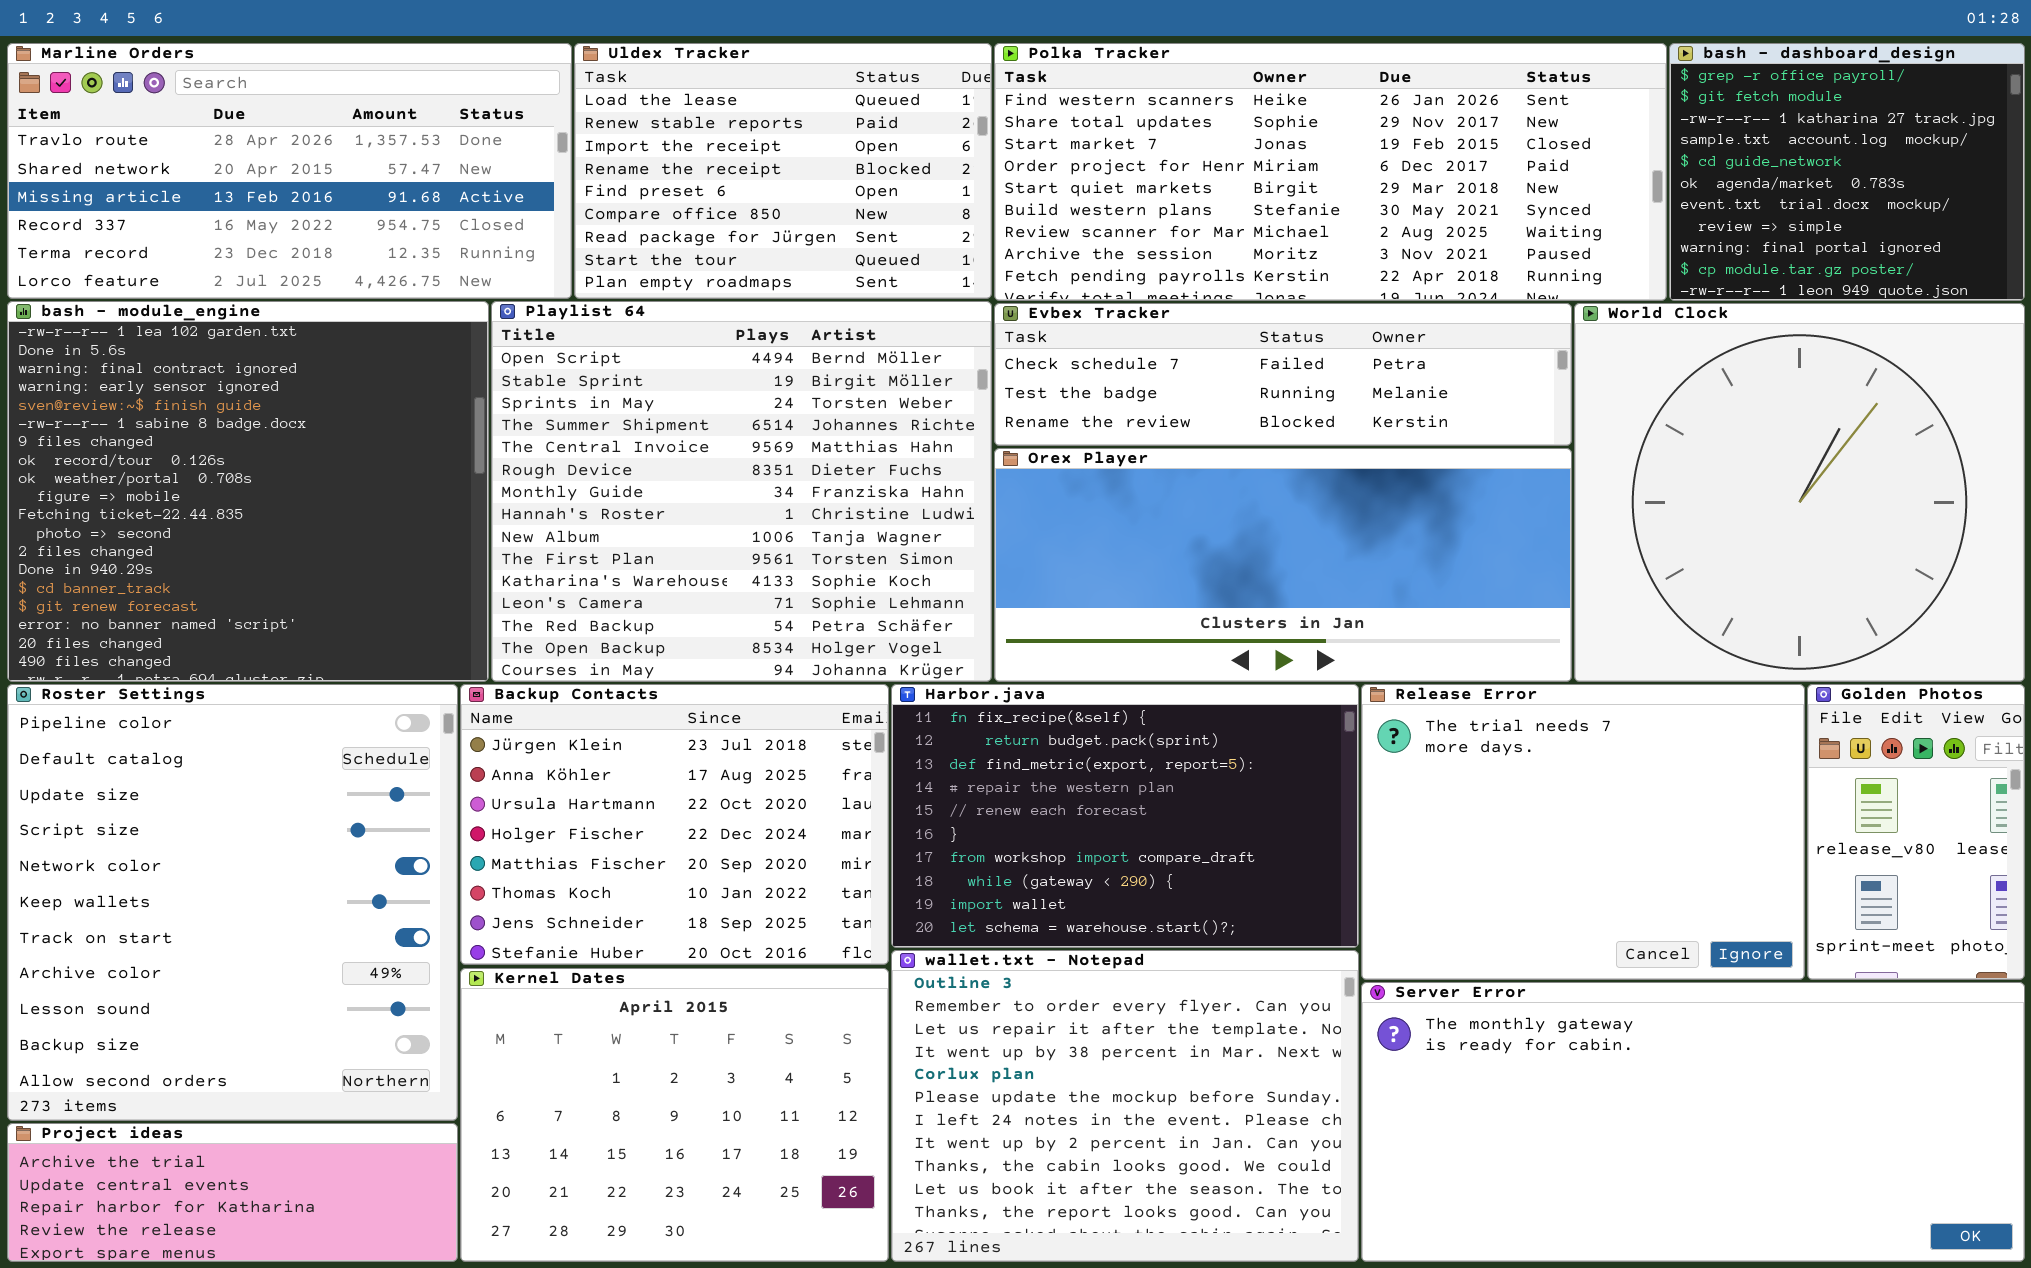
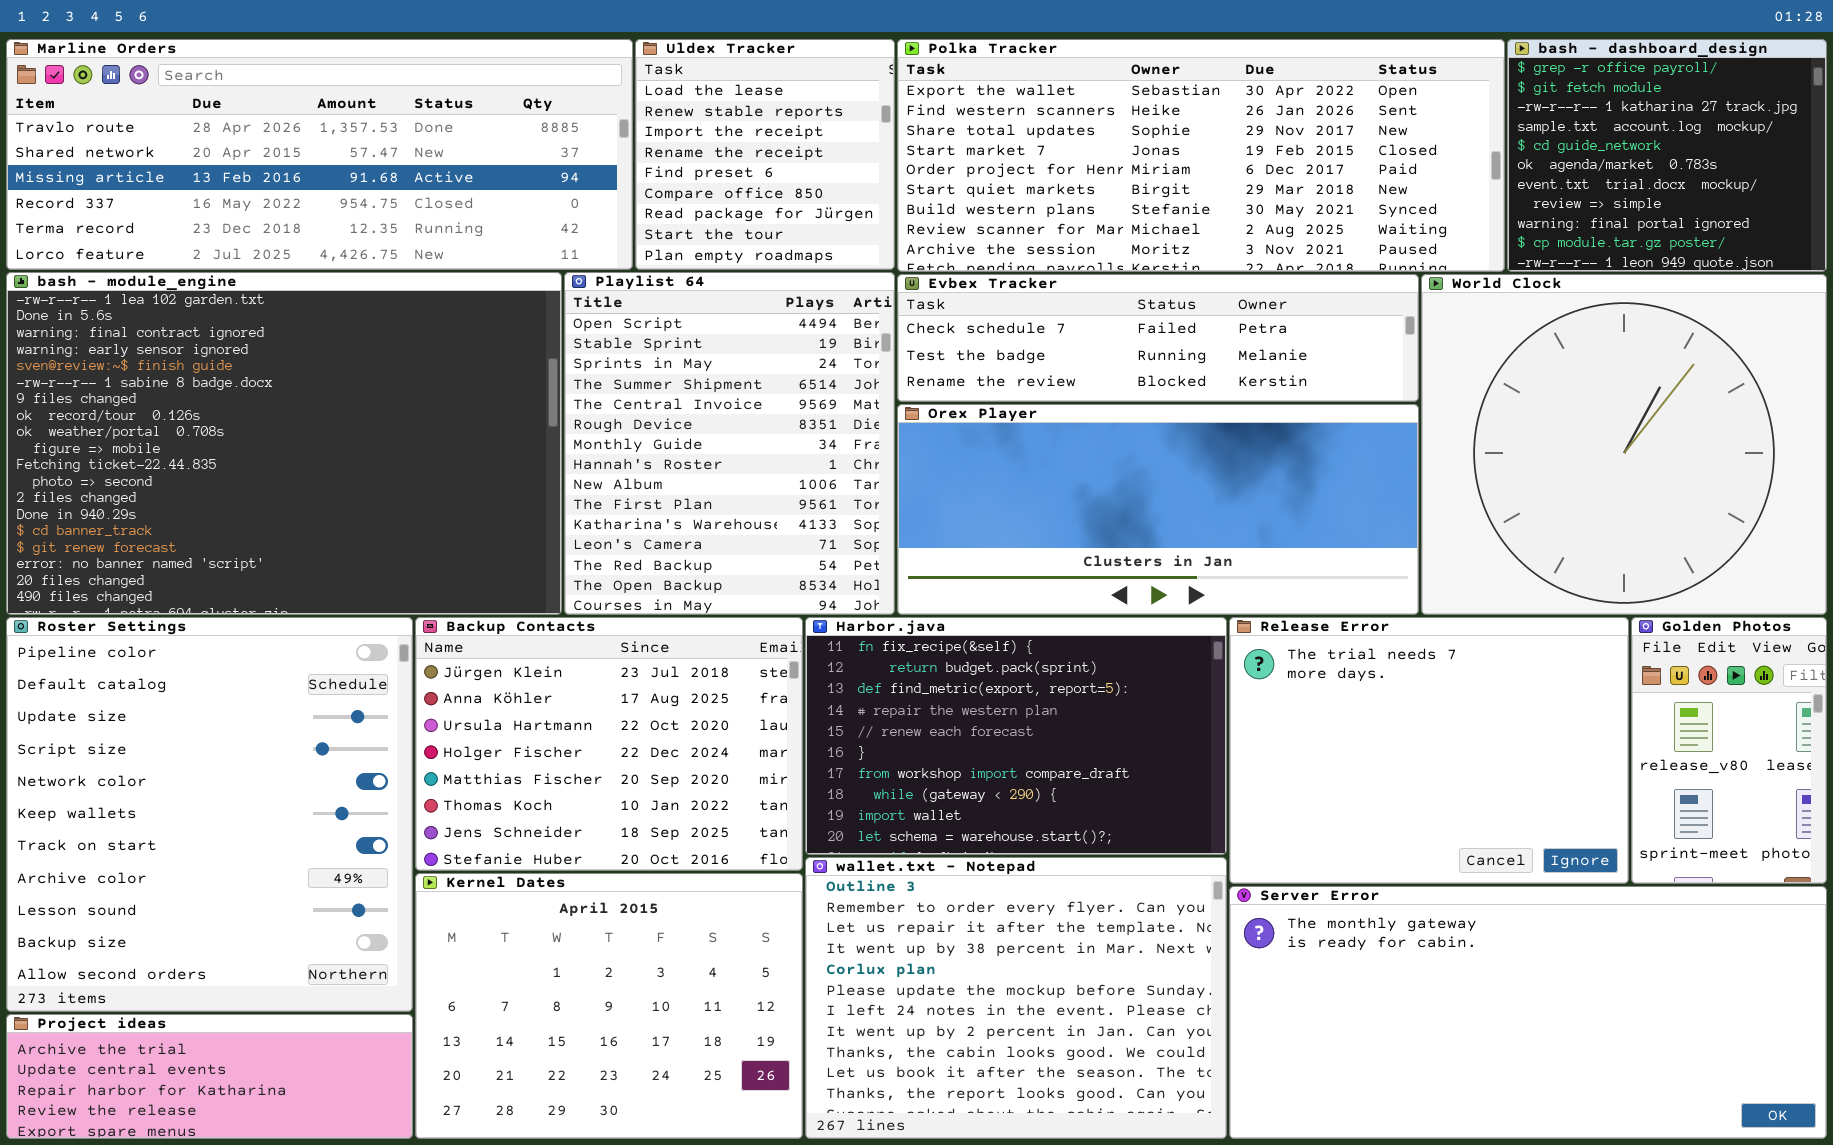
Marline Orders: [7,43,572,299] -> [6,39,633,270], resized
Uldex Tracker: [574,43,992,299] -> [635,39,895,270], resized
Polka Tracker: [994,43,1667,301] -> [897,39,1505,272], scrolled up 1 row
bash - module_engine: [7,301,489,682] -> [6,272,562,615], resized
Playlist 64: [491,301,992,682] -> [564,272,895,615], resized

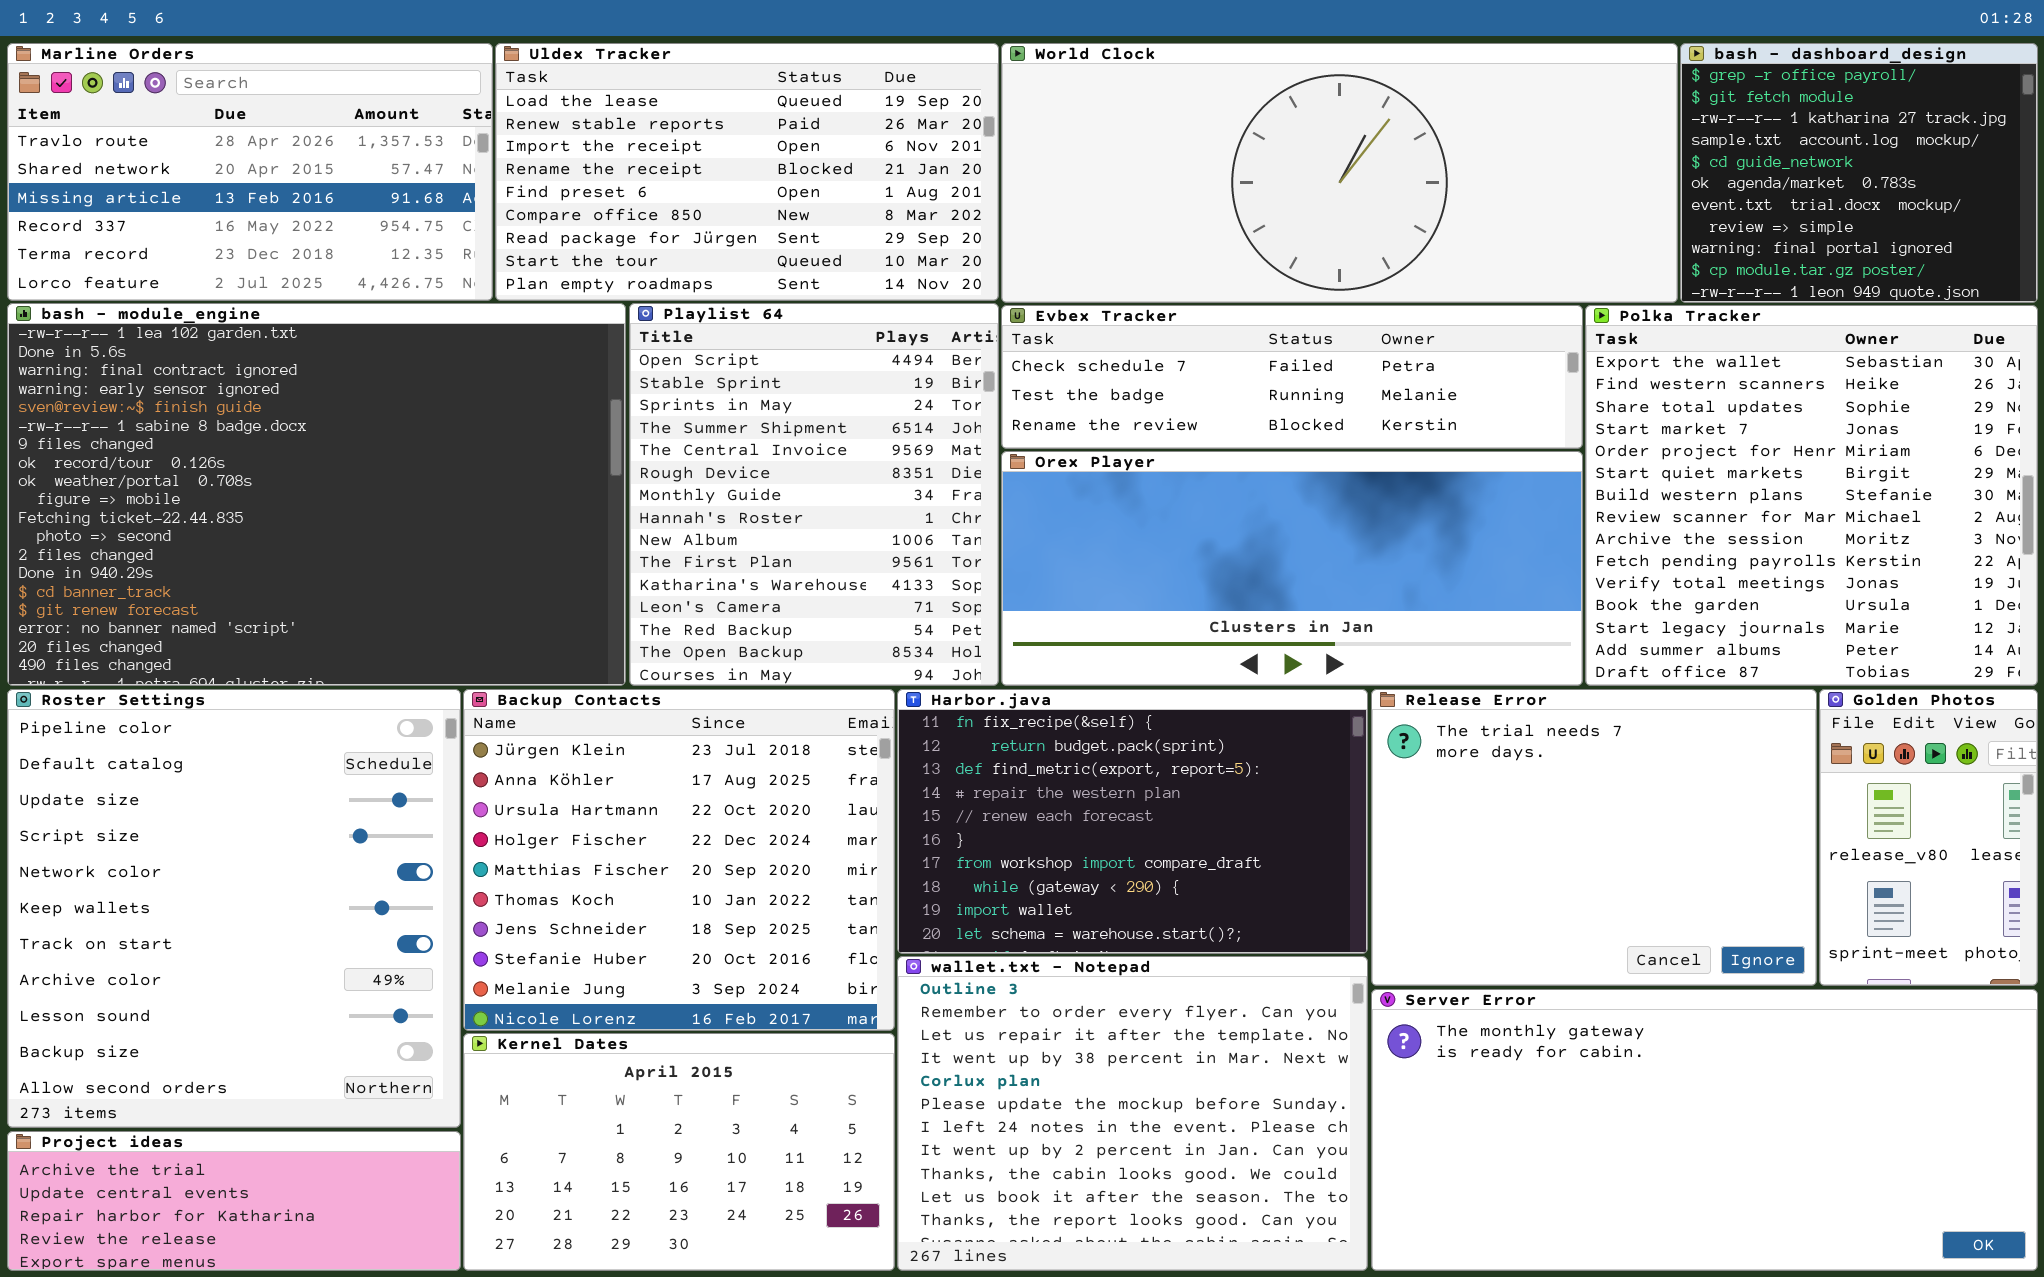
Marline Orders: [6,39,633,270] -> [7,43,493,301], resized
Uldex Tracker: [635,39,895,270] -> [495,43,999,301], resized
Polka Tracker: [897,39,1505,272] -> [1585,305,2038,686], moved, resized
World Clock: [1421,274,1827,615] -> [1001,43,1678,303], moved, resized
Backup Contacts: [415,617,803,871] -> [463,689,895,1031], resized
Kernel Dates: [415,873,803,1139] -> [463,1033,895,1271], resized

